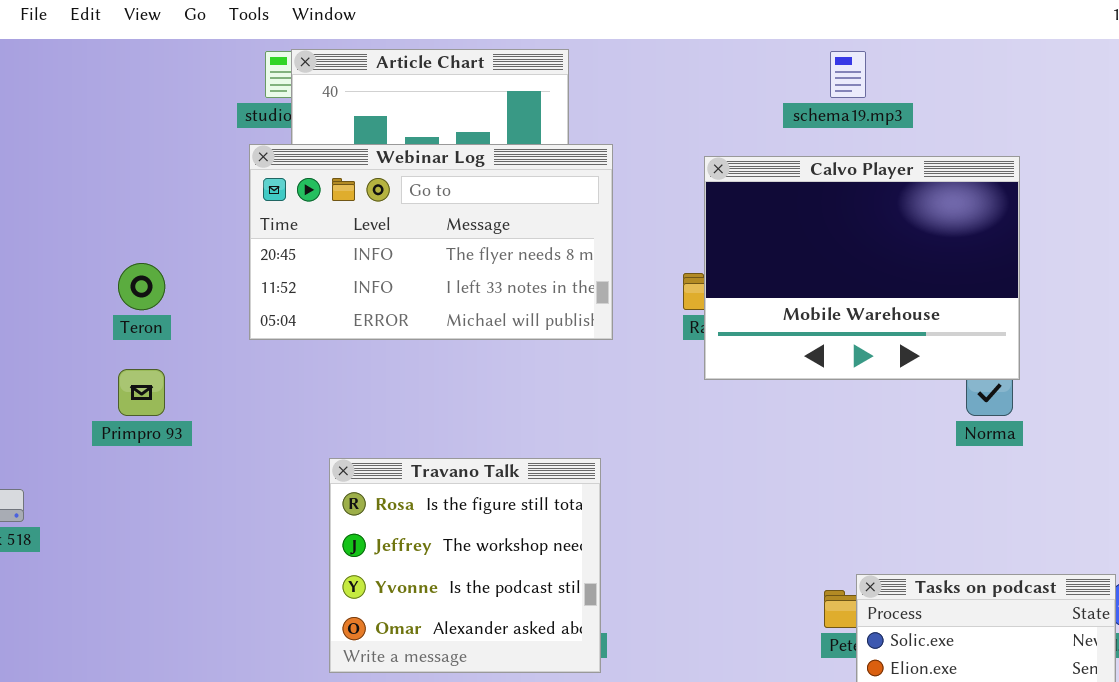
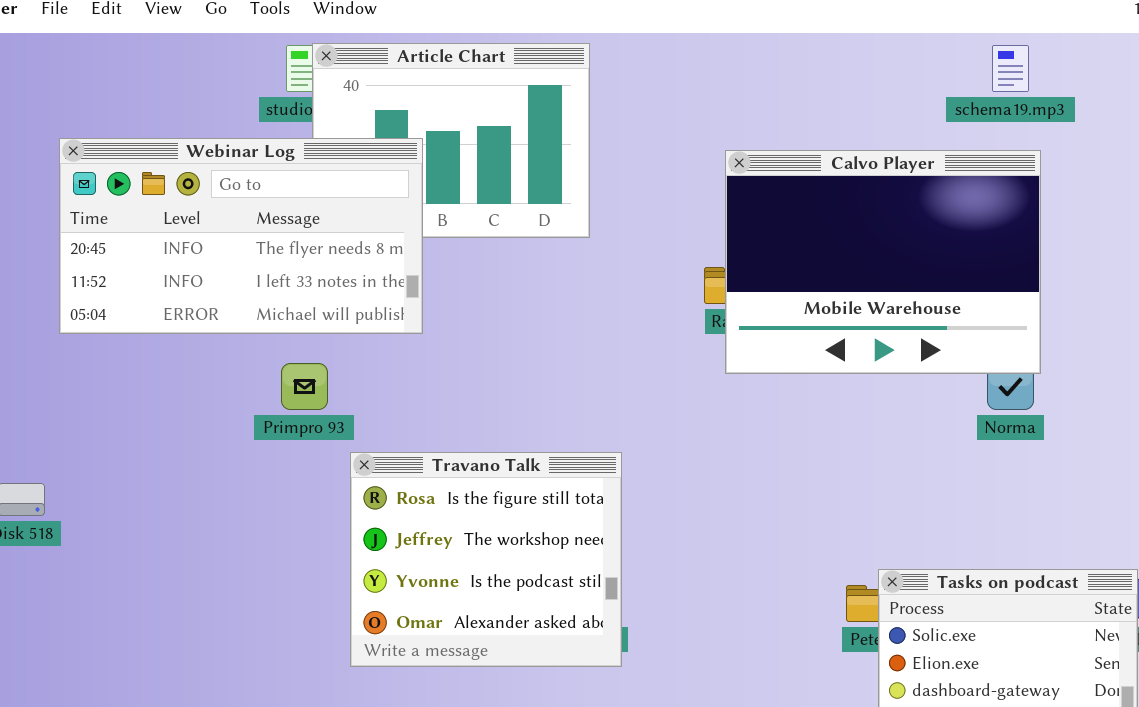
schema19.mp3: [830,51,866,98] -> [992,45,1029,92], moved
Webinar Log: [249,144,613,340] -> [59,138,423,334], moved
Primpro 93: [118,369,165,416] -> [281,363,328,410], moved

